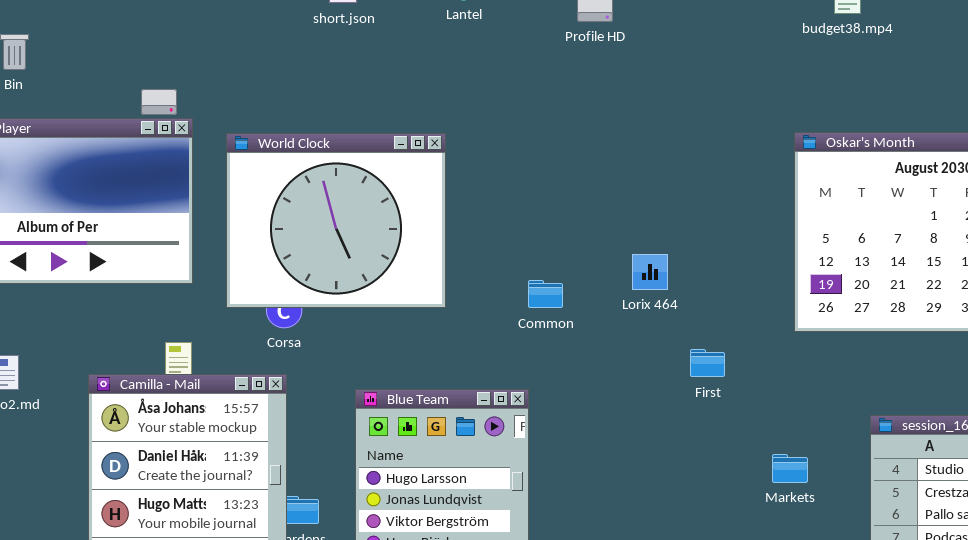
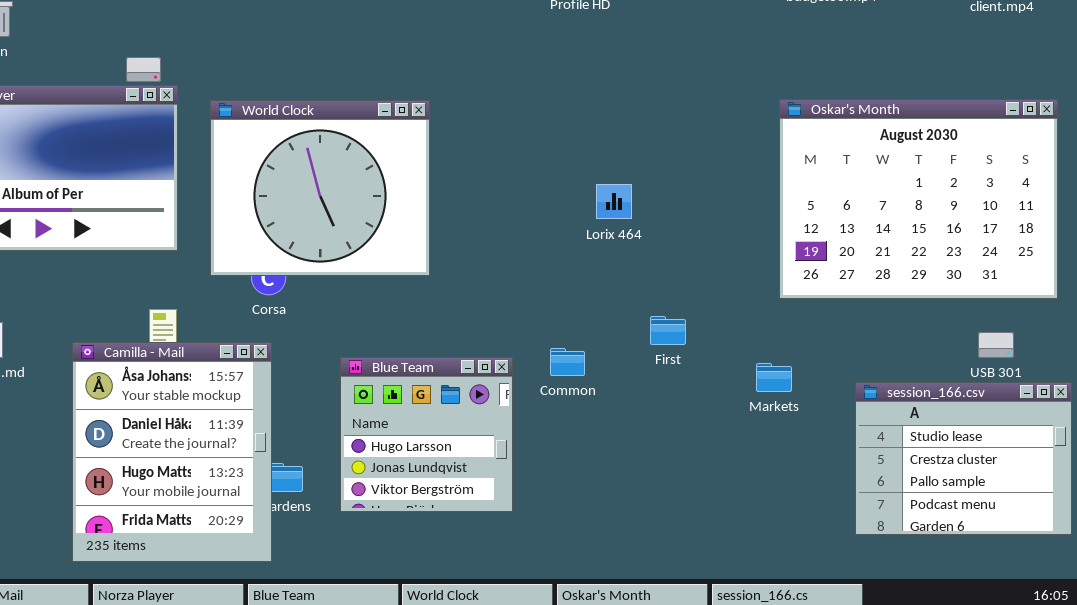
Lorix 464: [632,254,668,290] -> [596,184,632,219], moved
Common: [528,280,563,308] -> [550,348,585,376], moved
First: [690,349,725,377] -> [650,316,686,345], moved
Markets: [772,454,808,483] -> [756,363,792,392], moved

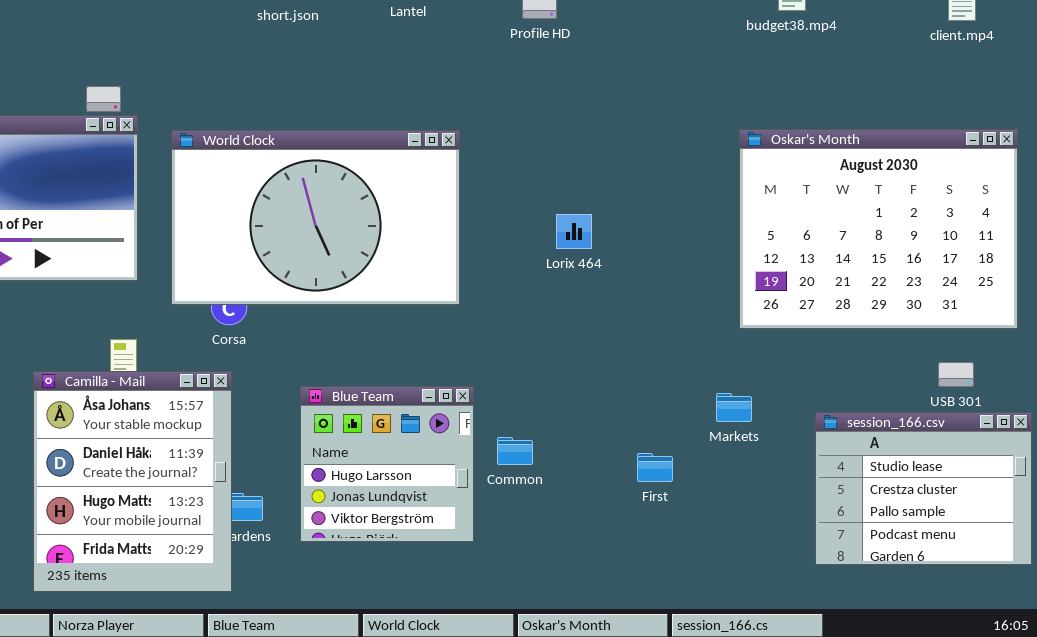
World Clock: [210,100,430,276] -> [171,130,460,305], resized
First: [650,316,686,345] -> [637,453,673,482], moved
Common: [550,348,585,376] -> [497,437,533,465], moved

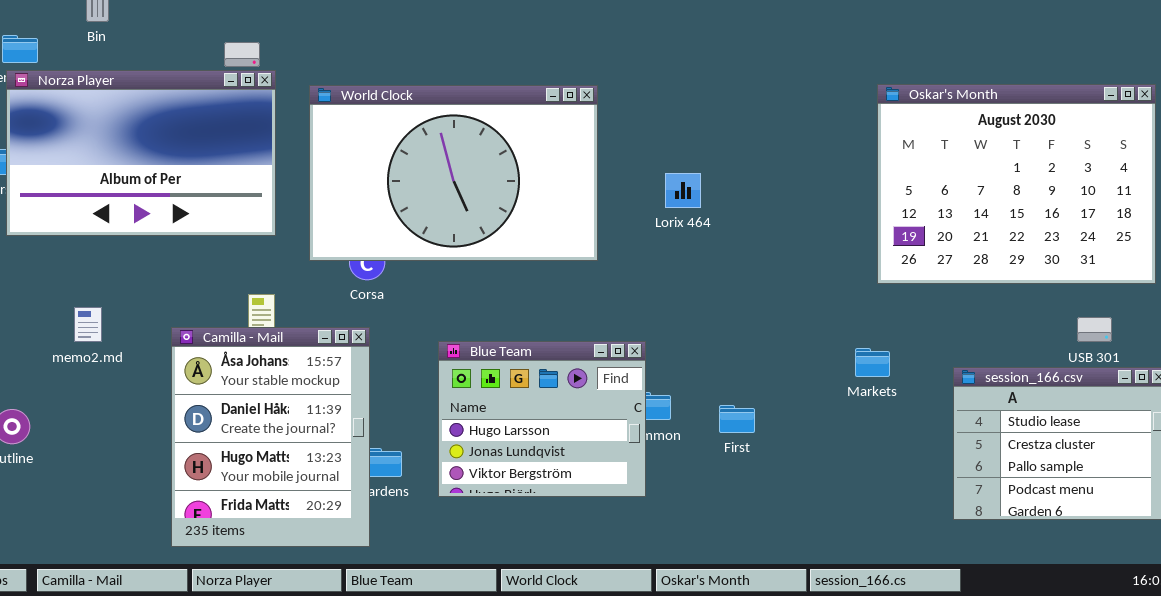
Lorix 464: [556,214,592,249] -> [665,173,701,208], moved
Blue Team: [300,386,474,542] -> [438,341,646,497], resized
First: [637,453,673,482] -> [719,405,755,433], moved

